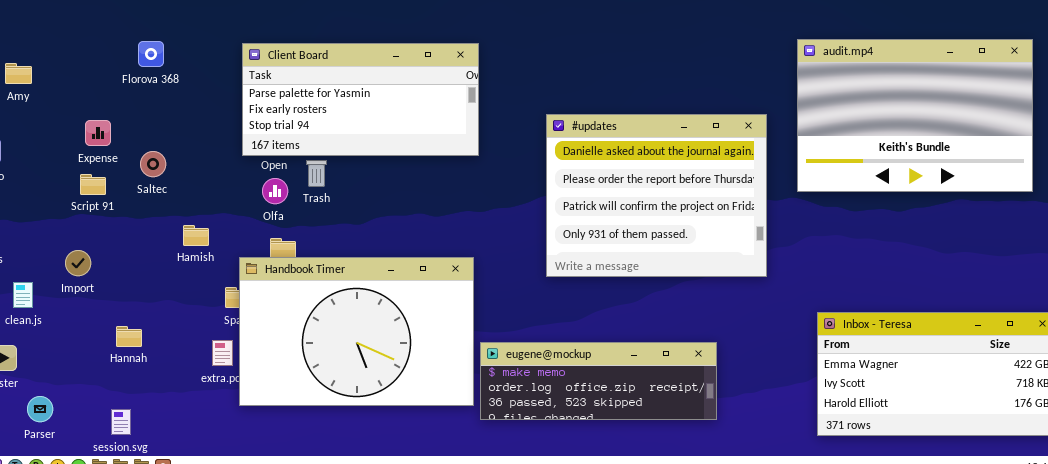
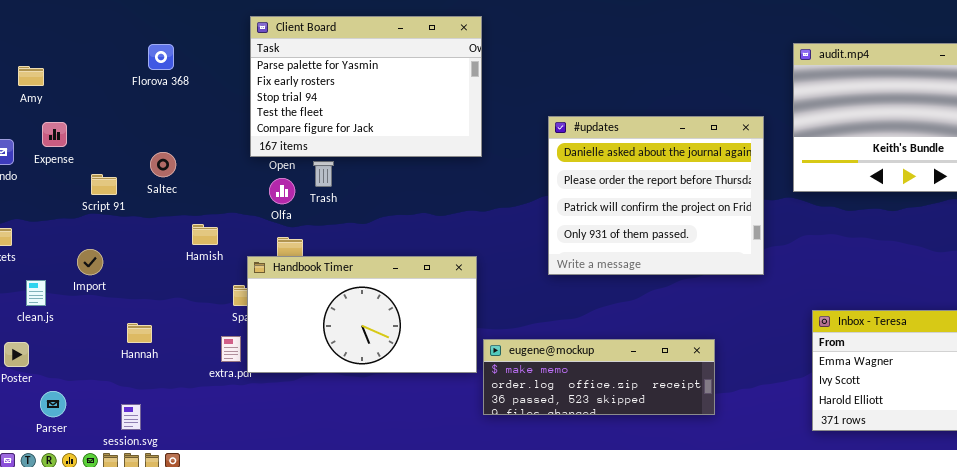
Client Board: [242,43,479,156] -> [250,16,482,157], resized
Expense: [85,120,111,146] -> [42,122,67,147], moved
Handbook Timer: [239,257,474,406] -> [247,256,477,373], resized

